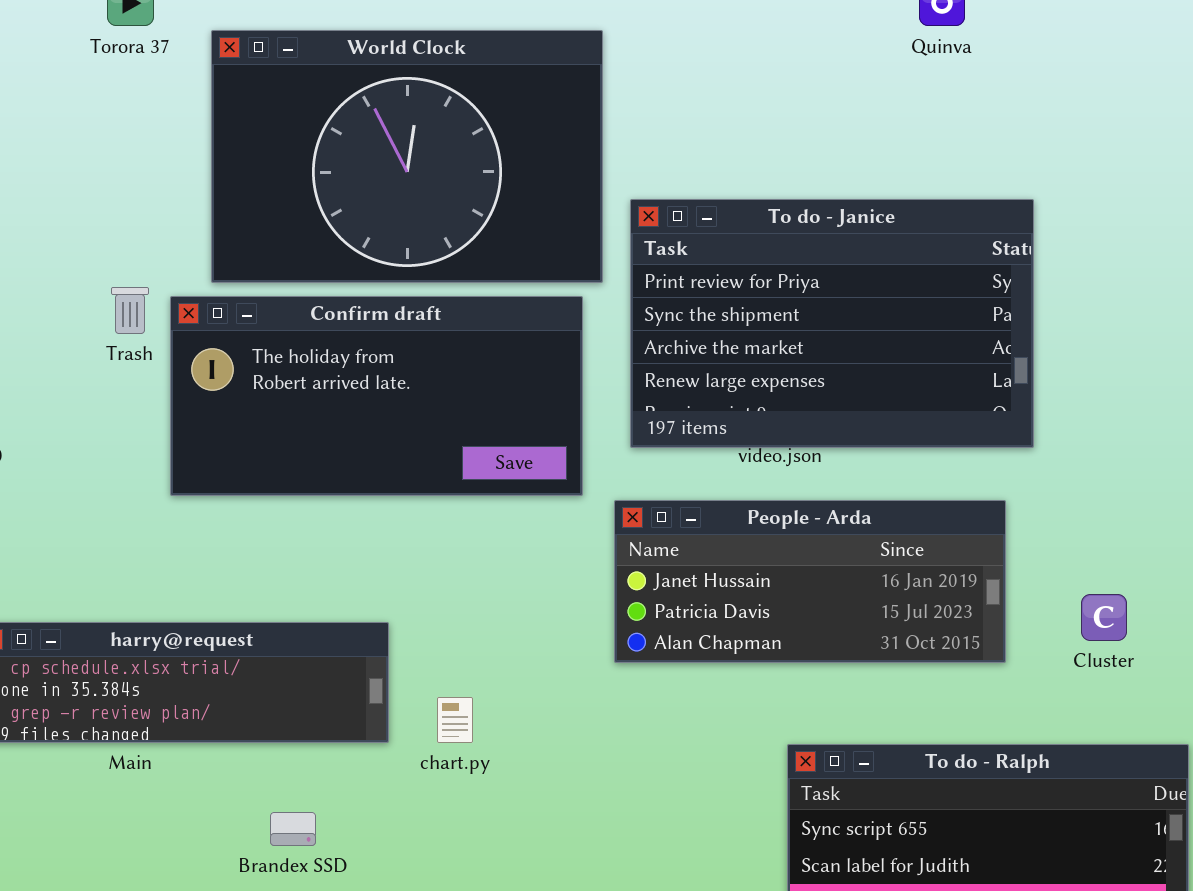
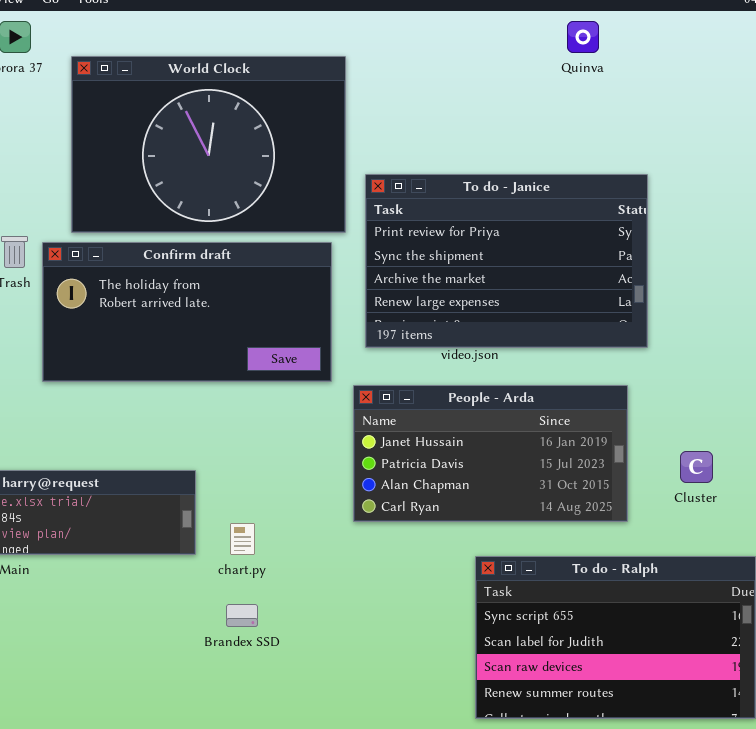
People - Arda: [614,500,1006,663] -> [353,385,628,522], resized
Brandex SSD: [270,812,316,846] -> [226,604,258,627], moved

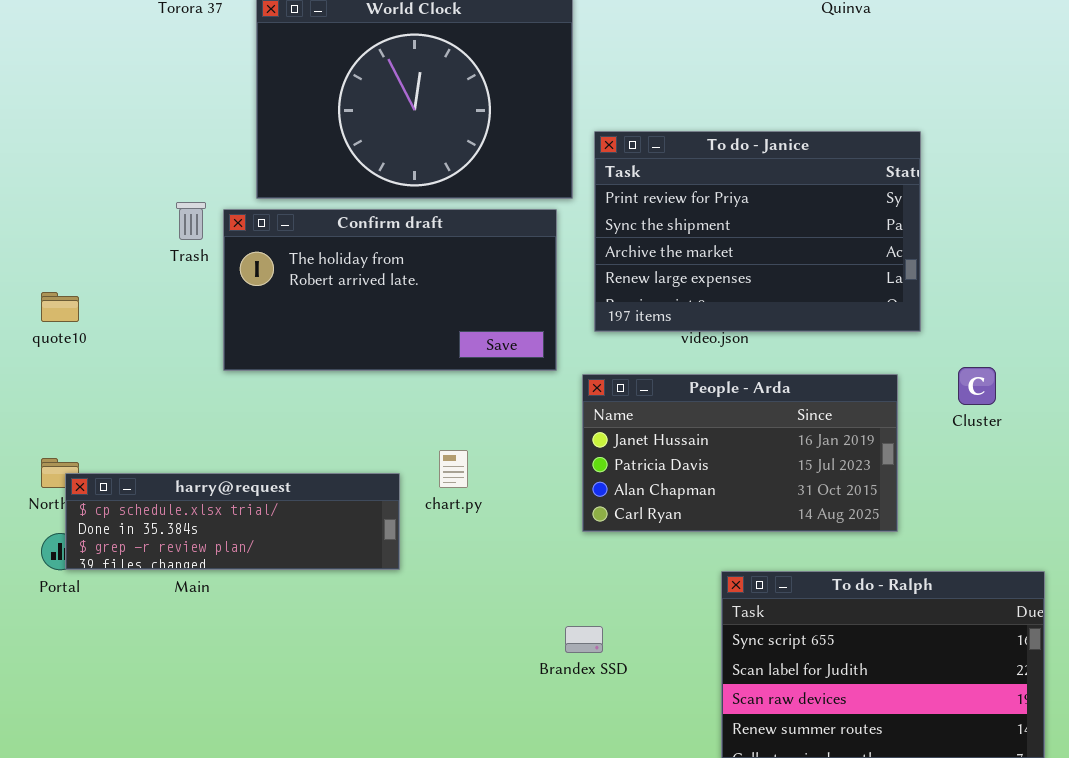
Cluster: [680,451,713,483] -> [958,367,996,405], moved
chart.py: [230,523,255,555] -> [439,450,468,488], moved
Brandex SSD: [226,604,258,627] -> [565,626,603,653], moved

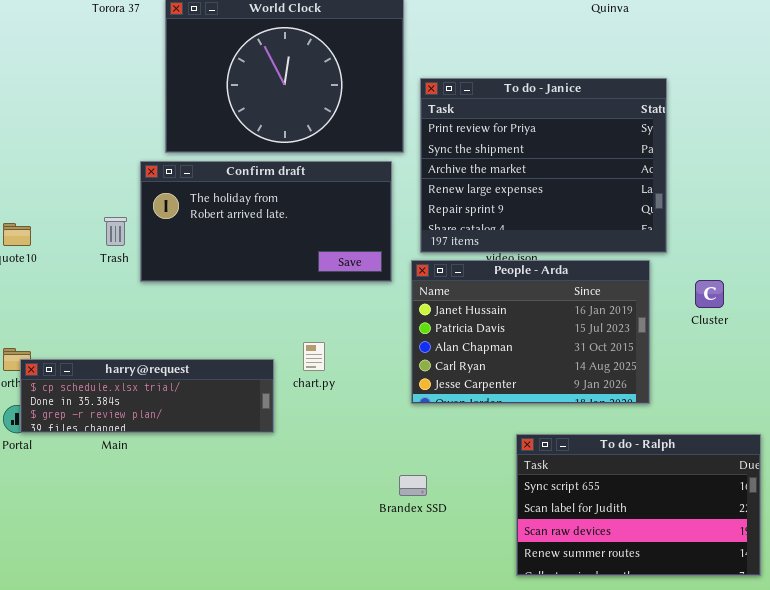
To do - Janice: [594,131,921,332] -> [420,78,667,253], resized
Trash: [176,202,206,240] -> [104,217,127,246], moved
People - Arda: [582,374,898,532] -> [411,260,650,404], resized

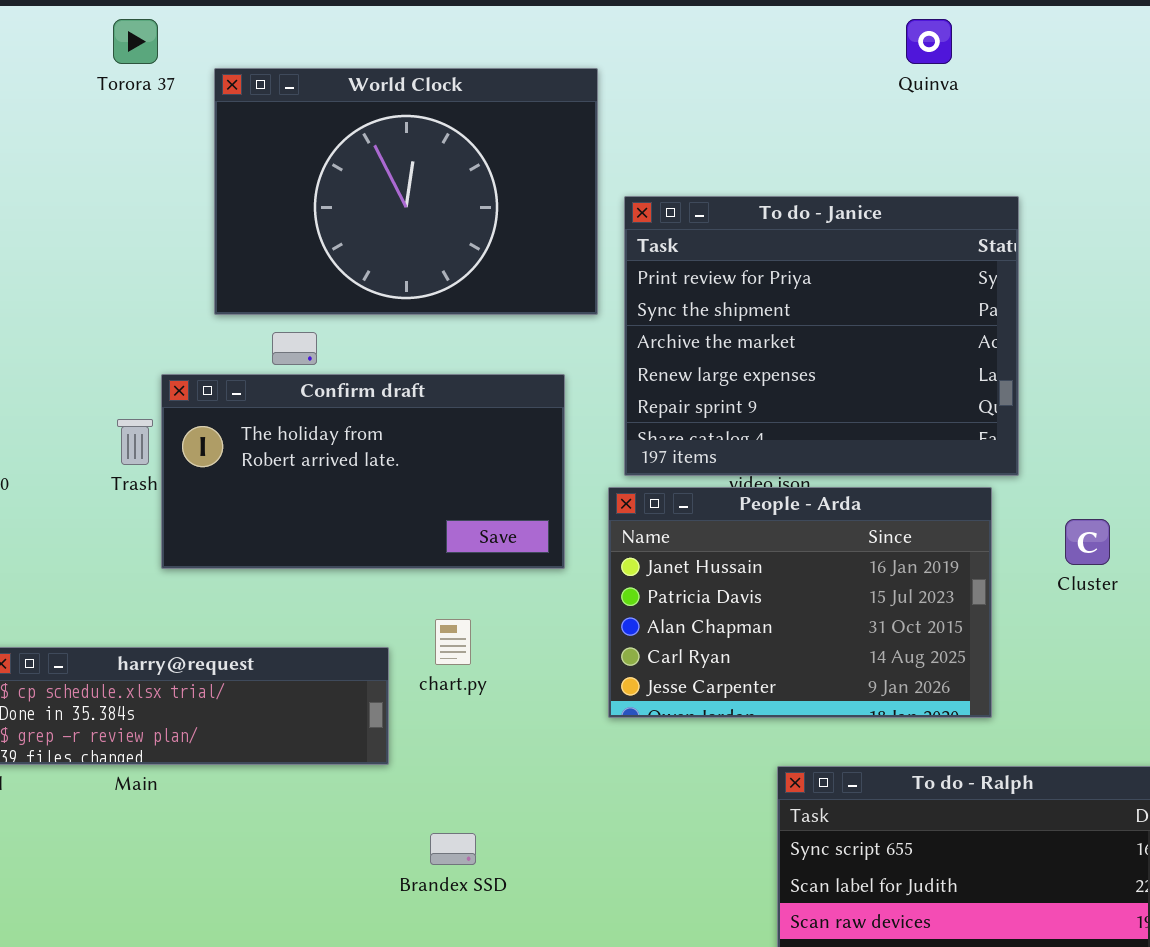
Confirm draft: [140,161,392,282] -> [161,374,565,569], moved
Brandex SSD: [399,475,427,496] -> [430,833,476,865], moved

